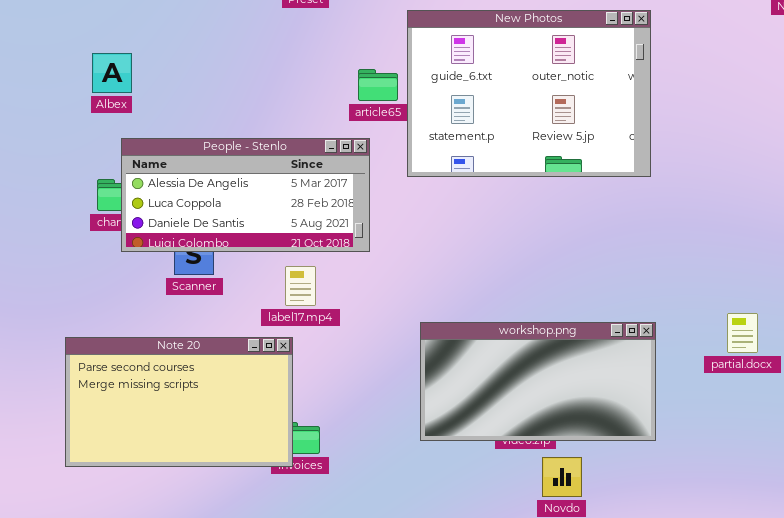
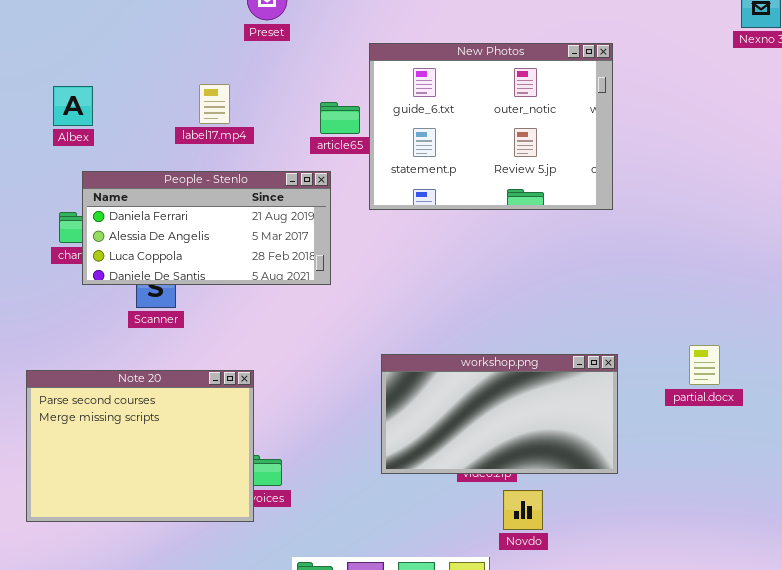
People - Stenlo: [121,138,370,252] -> [82,171,331,285], scrolled up 1 row
label17.mp4: [285,266,316,306] -> [199,84,230,124], moved
Note 20: [65,337,293,467] -> [26,370,254,522], resized

